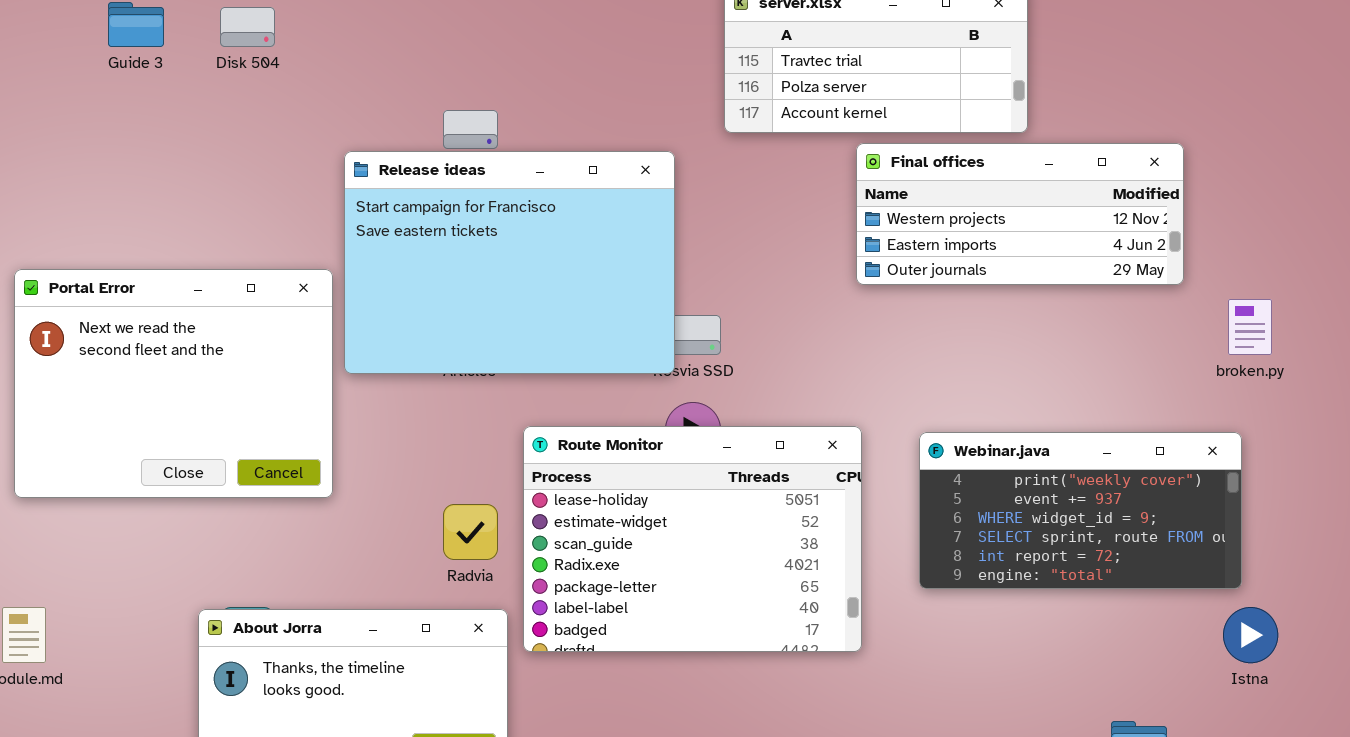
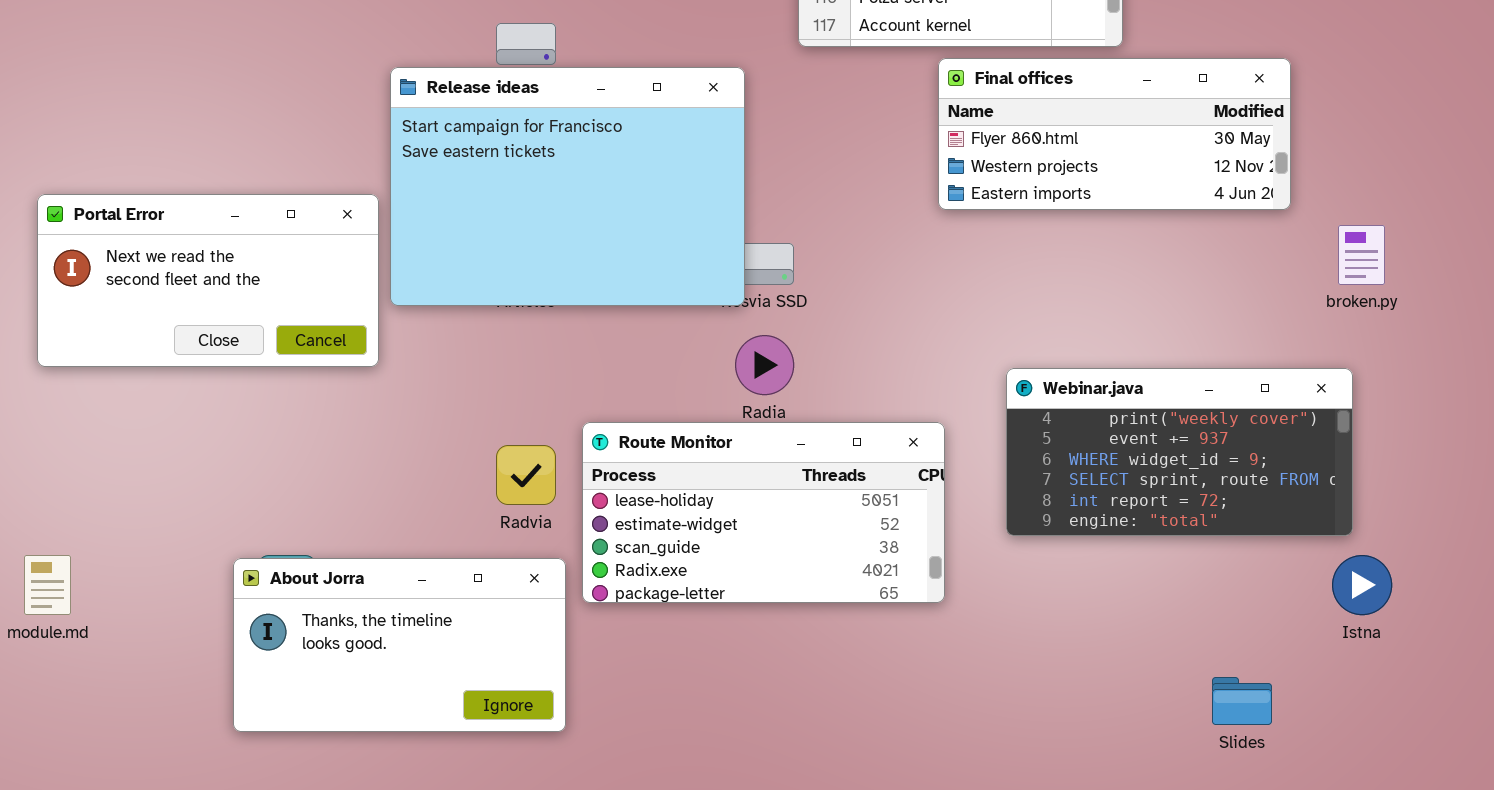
Final offices: [856,143,1184,285] -> [938,58,1291,210], scrolled up 1 row
Portal Error: [14,269,333,498] -> [37,194,379,367], resized
Route Monitor: [523,426,862,652] -> [582,422,945,603], resized

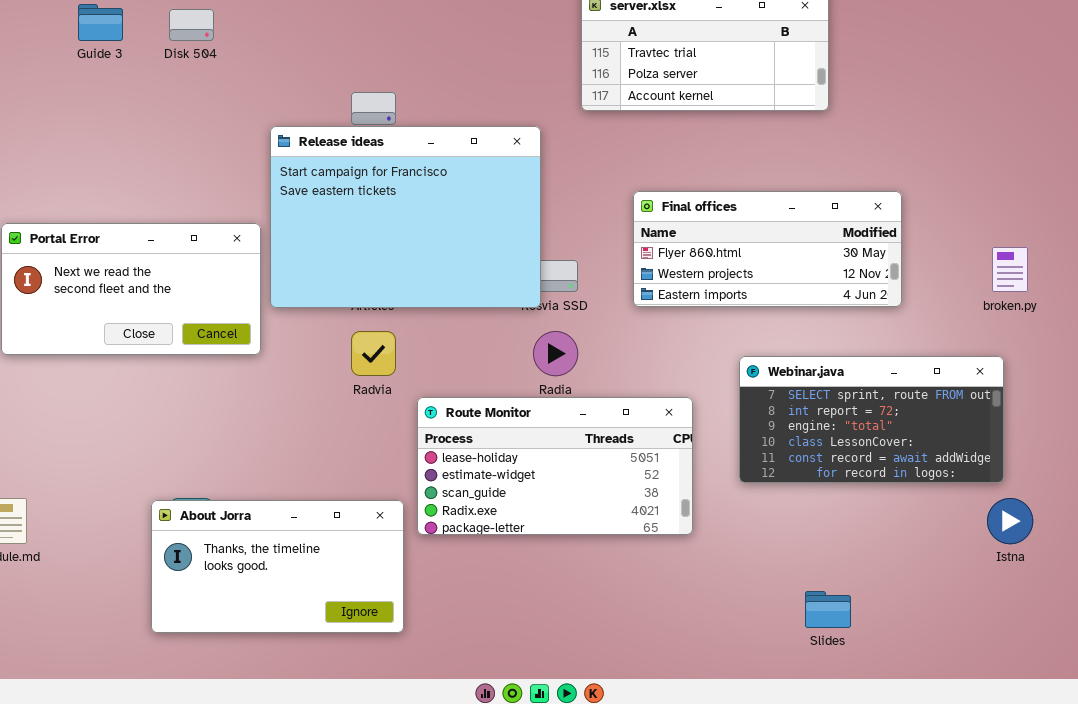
Final offices: [938,58,1291,210] -> [633,191,902,307], moved
Webinar.java: [1006,368,1353,536] -> [739,356,1004,483], scrolled down 3 rows
Radvia: [496,445,556,505] -> [351,331,396,376], moved
Slides: [1212,677,1272,725] -> [805,591,851,628], moved

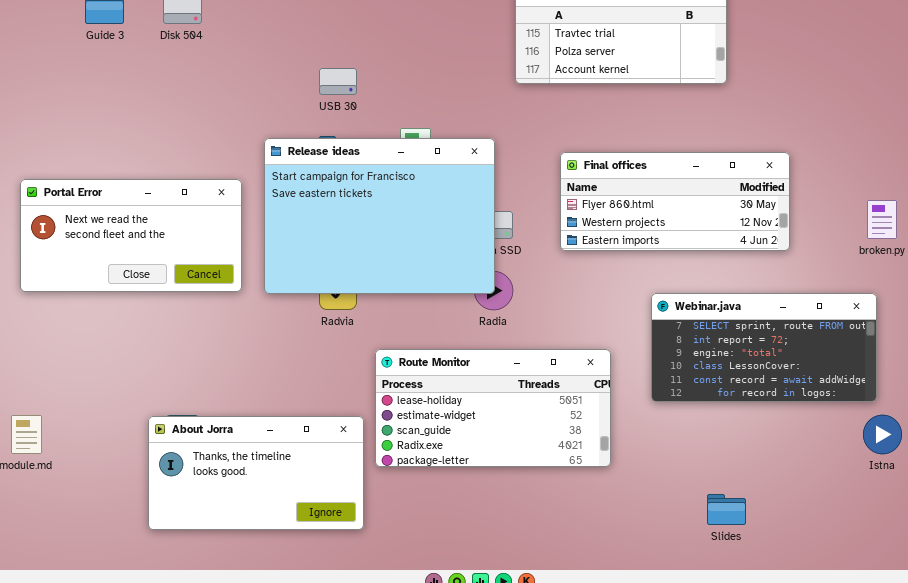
Release ideas: [270,126,541,308] -> [264,138,495,294], moved
Route Monitor: [417,397,693,535] -> [375,349,611,467], moved

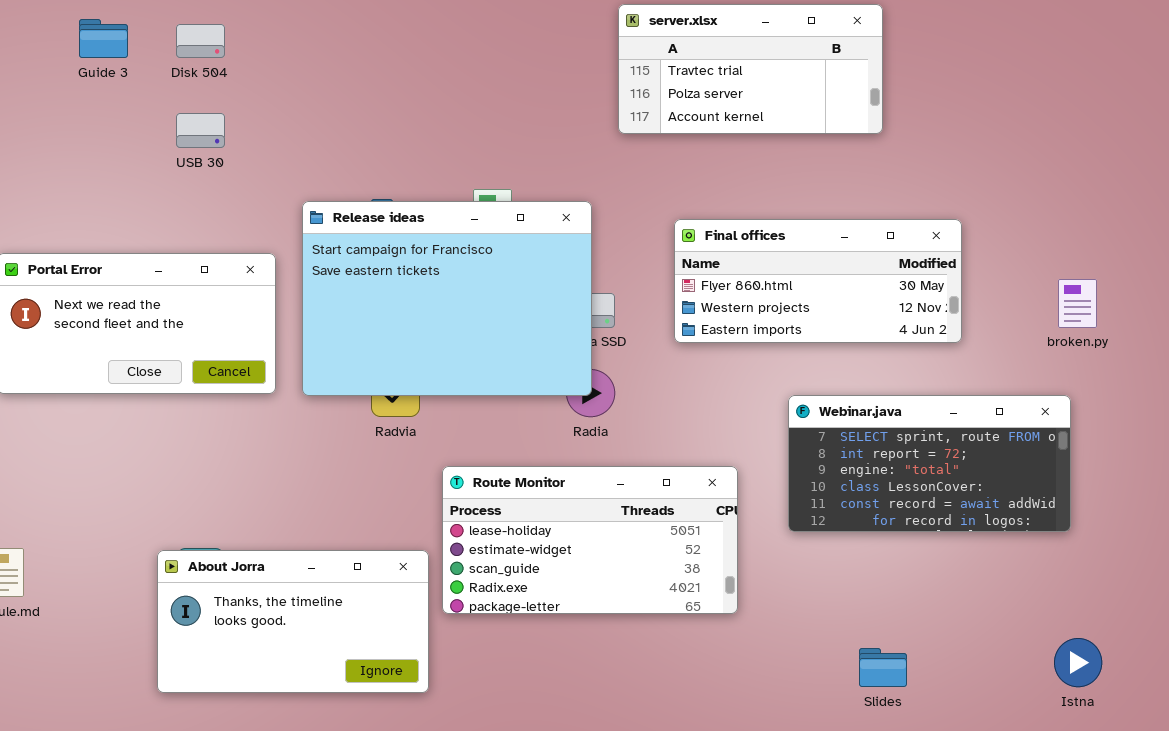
USB 30: [319,68,357,95] -> [176,113,225,148], moved
Istna: [863,415,902,454] -> [1054,638,1102,687], moved

